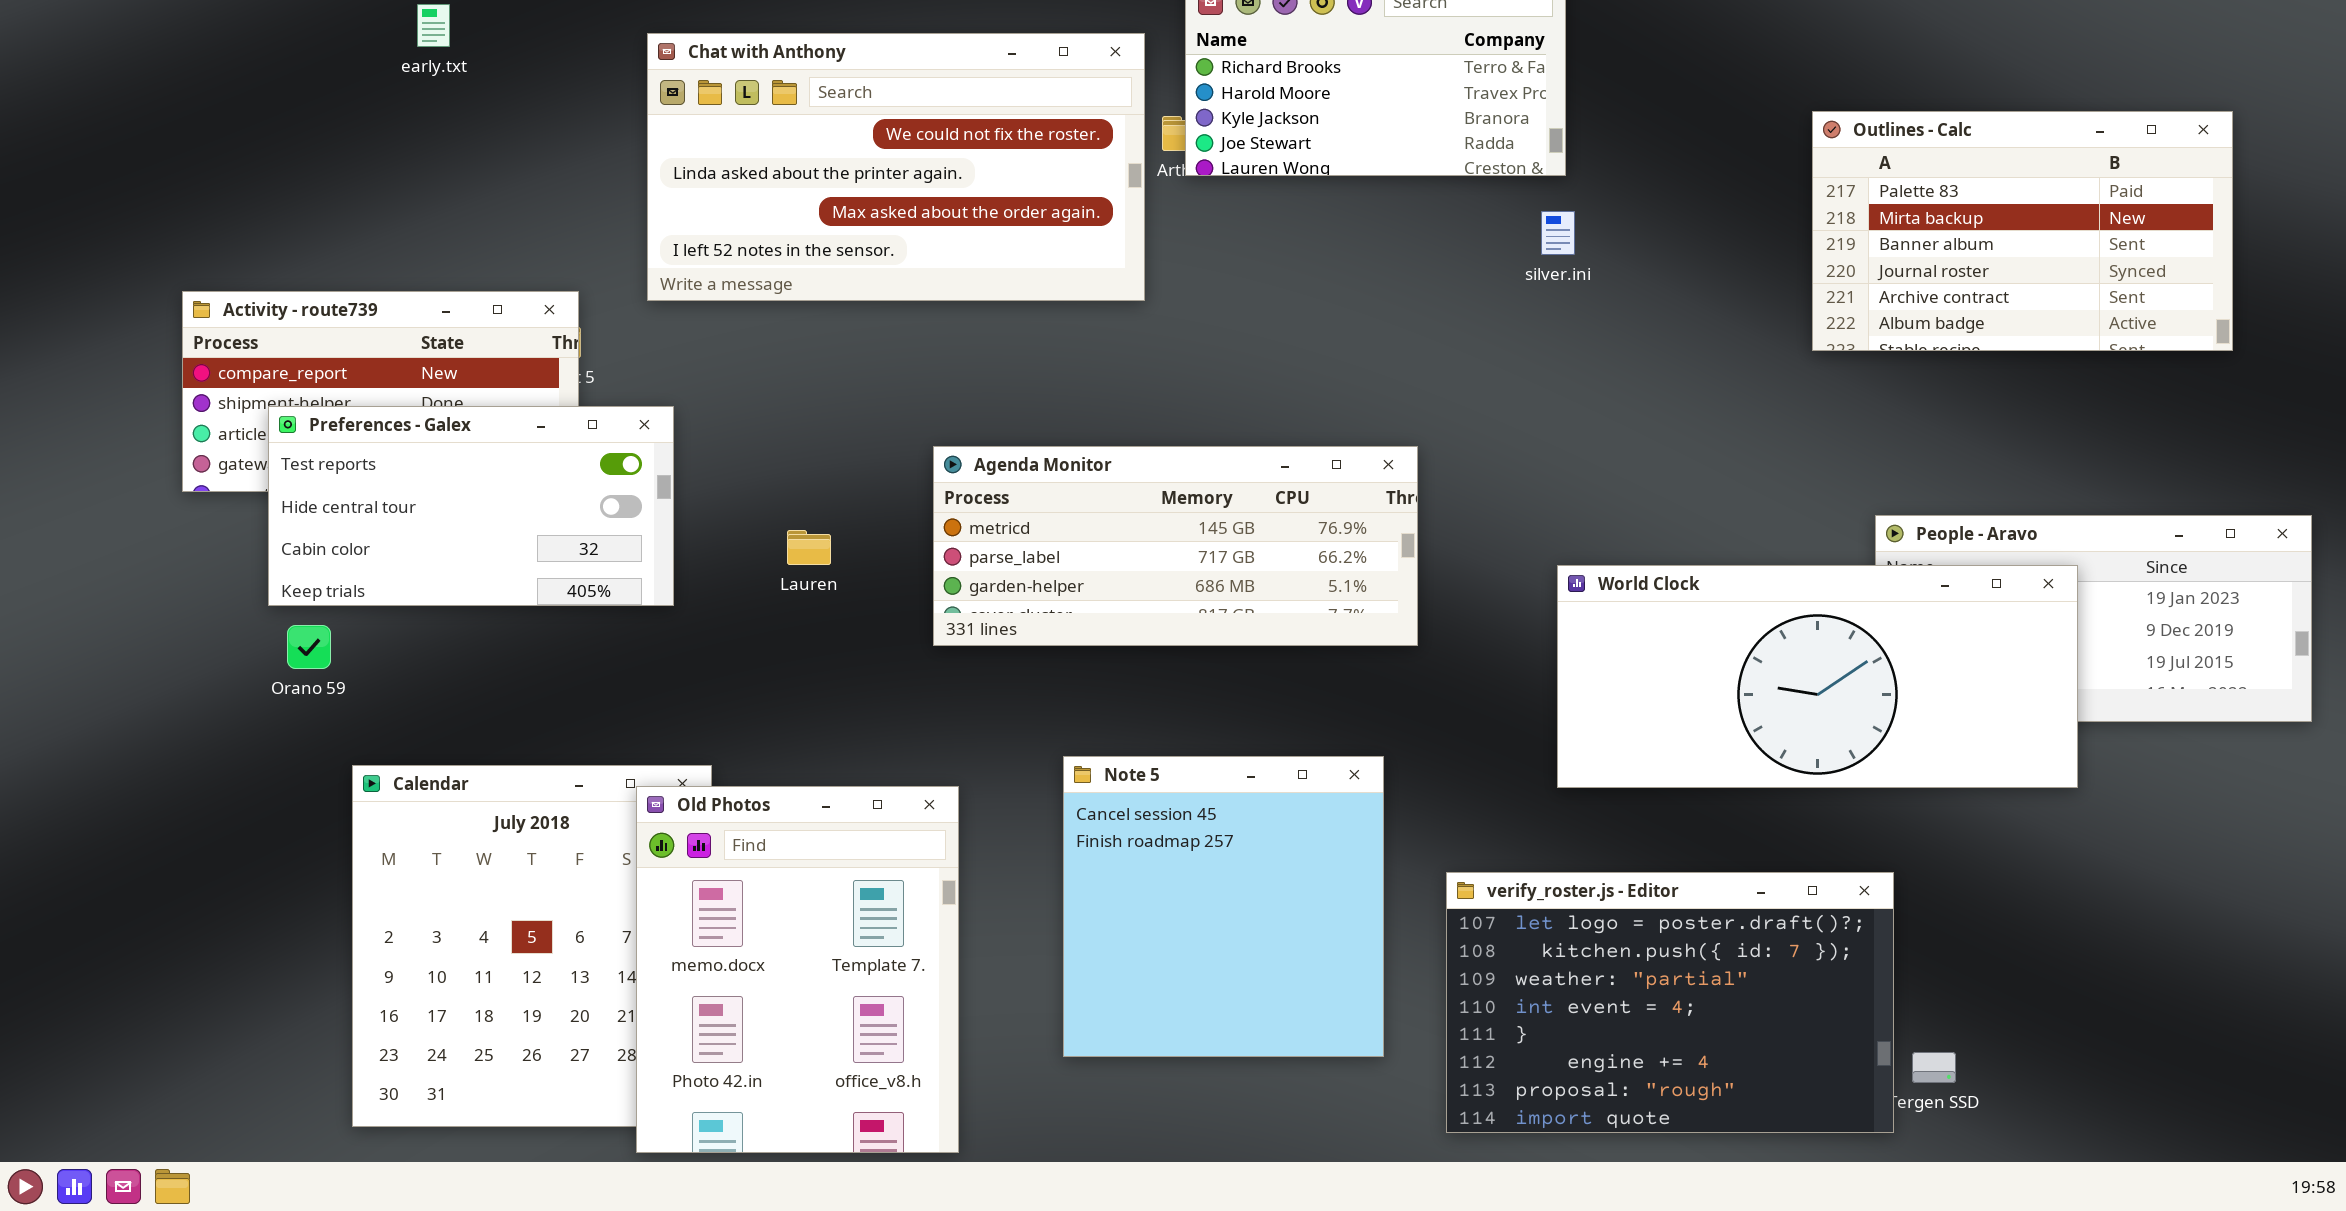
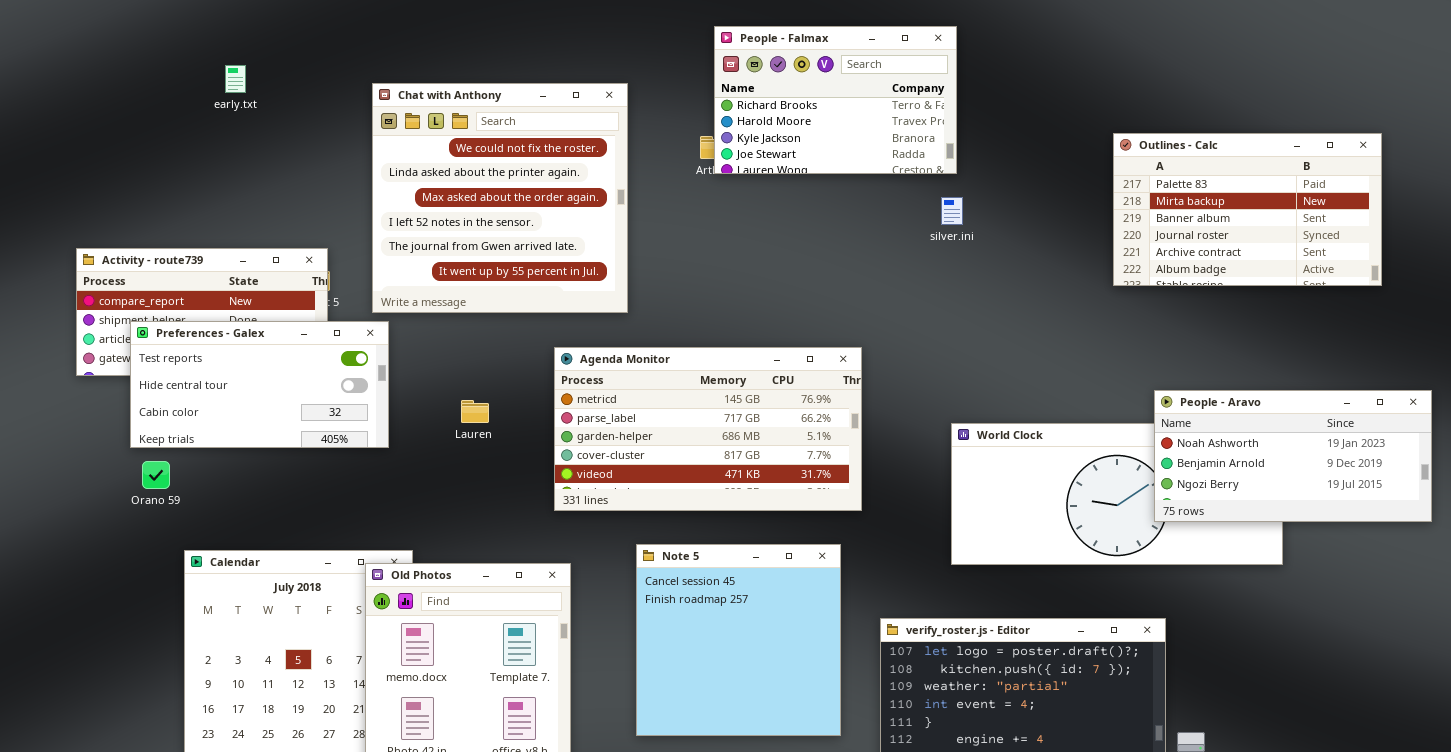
Chat with Anthony: [647,33,1145,301] -> [372,83,628,313], resized
Agenda Monitor: [933,446,1418,646] -> [554,347,862,511], resized
People - Aravo: [1875,515,2312,722] -> [1154,390,1432,522], raised

